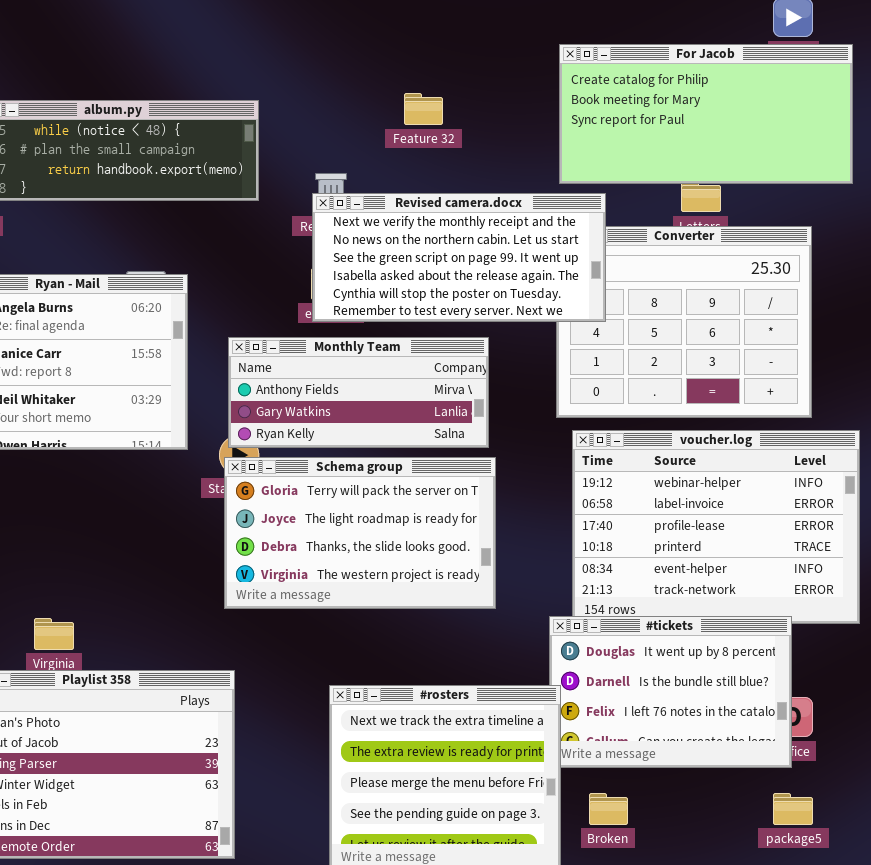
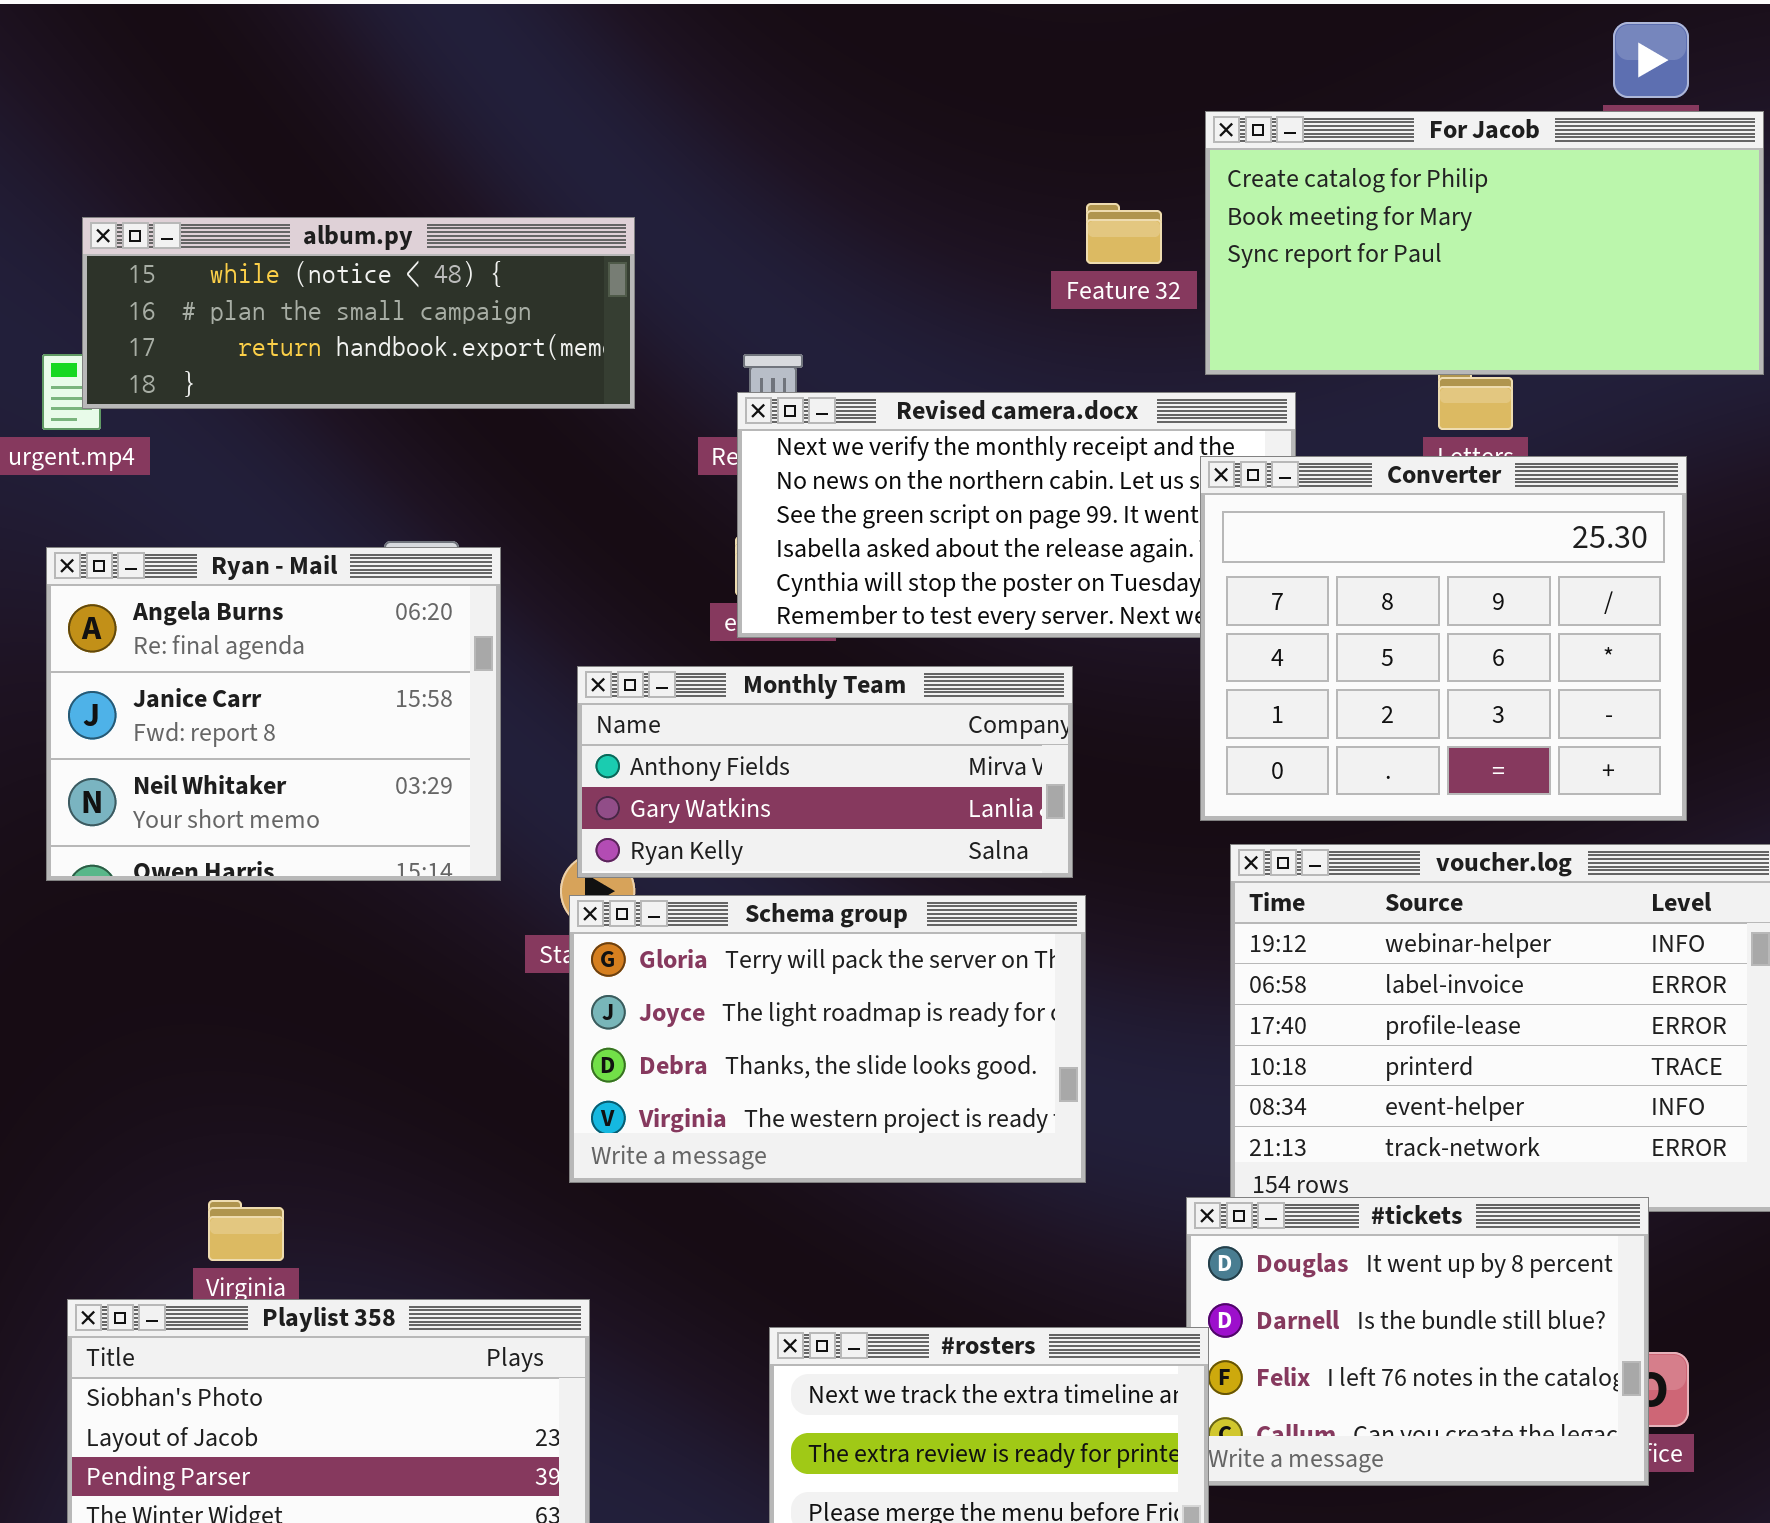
Feature 32: [404,93,443,125] -> [1086,203,1162,264], moved
Converter: [556,226,812,418] -> [1200,456,1687,821], raised

